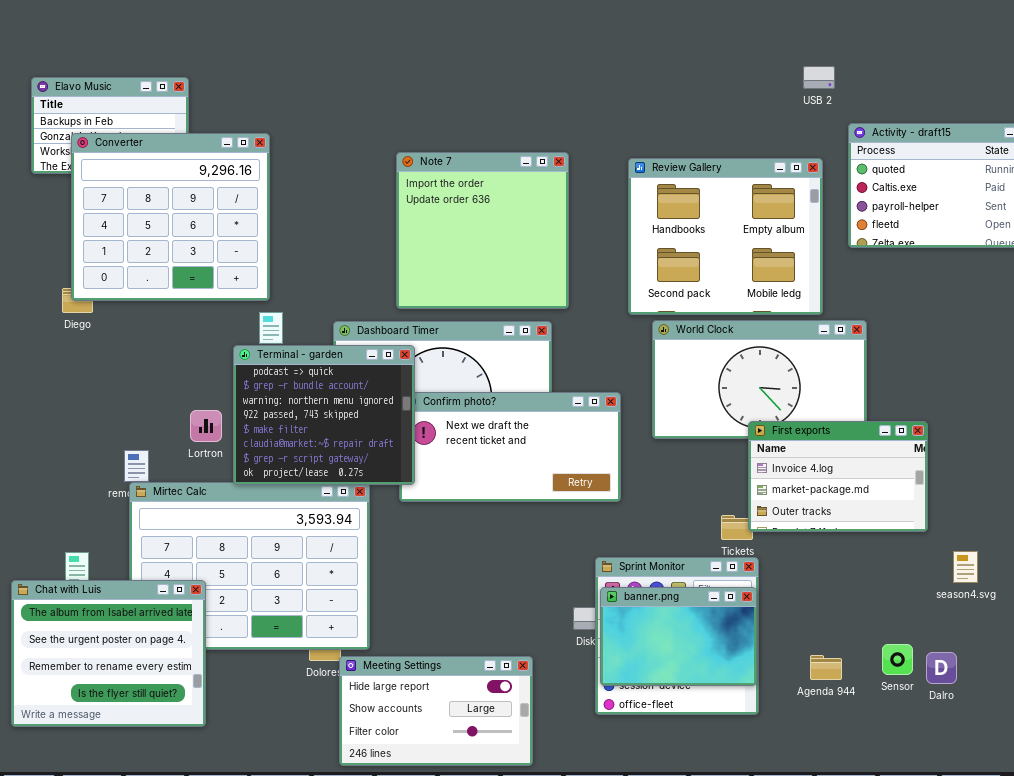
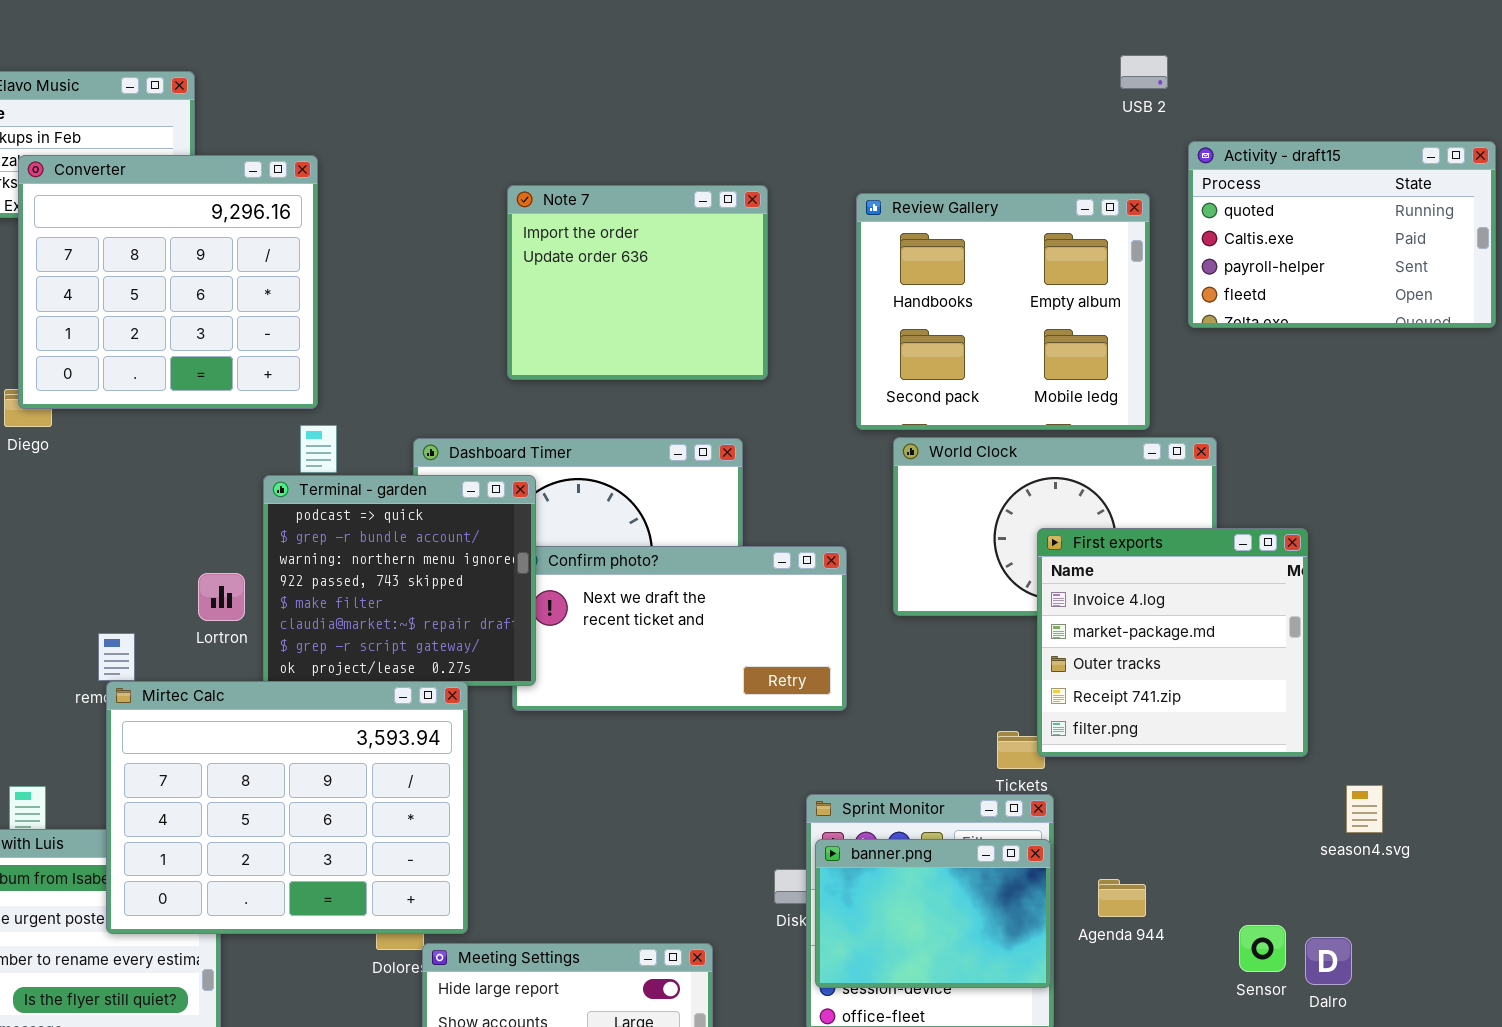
Note 7: [396,152,569,309] -> [507,185,768,380], resized
First exports: [748,421,928,532] -> [1037,528,1308,757], resized
Mirtec Calc: [129,482,370,650] -> [106,681,468,934], raised
Agenda 944: [810,655,842,680] -> [1098,879,1146,917], moved

